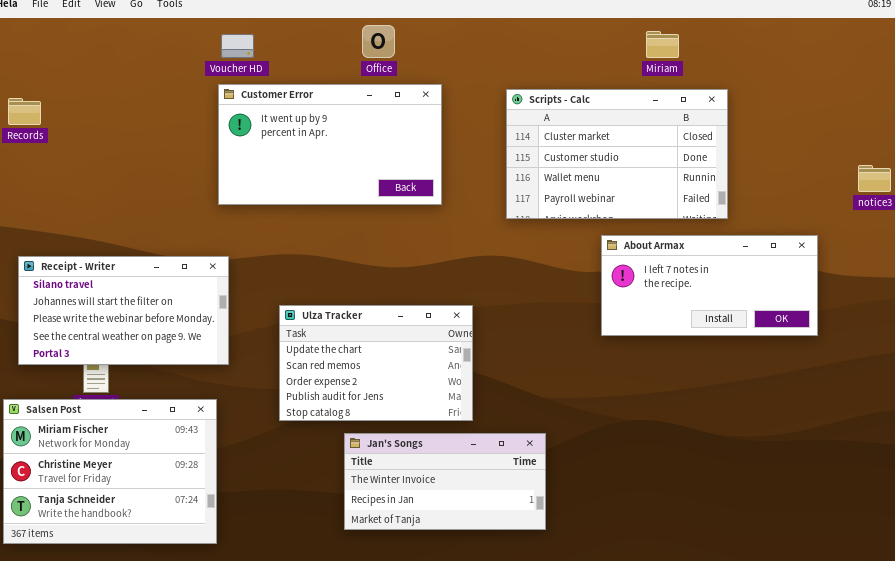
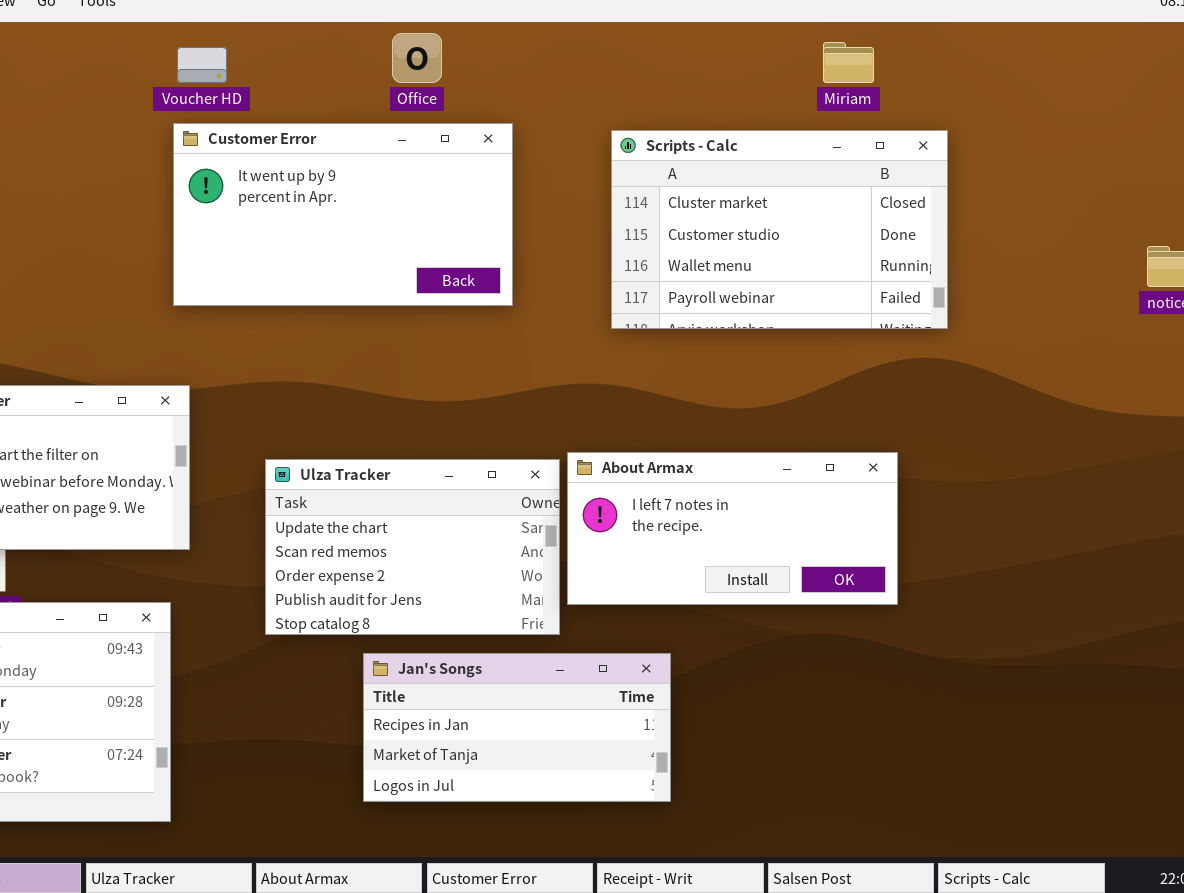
About Armax: [601,235,818,336] -> [567,452,898,605], moved
Jan's Songs: [344,433,546,530] -> [363,653,671,802], scrolled down 1 row

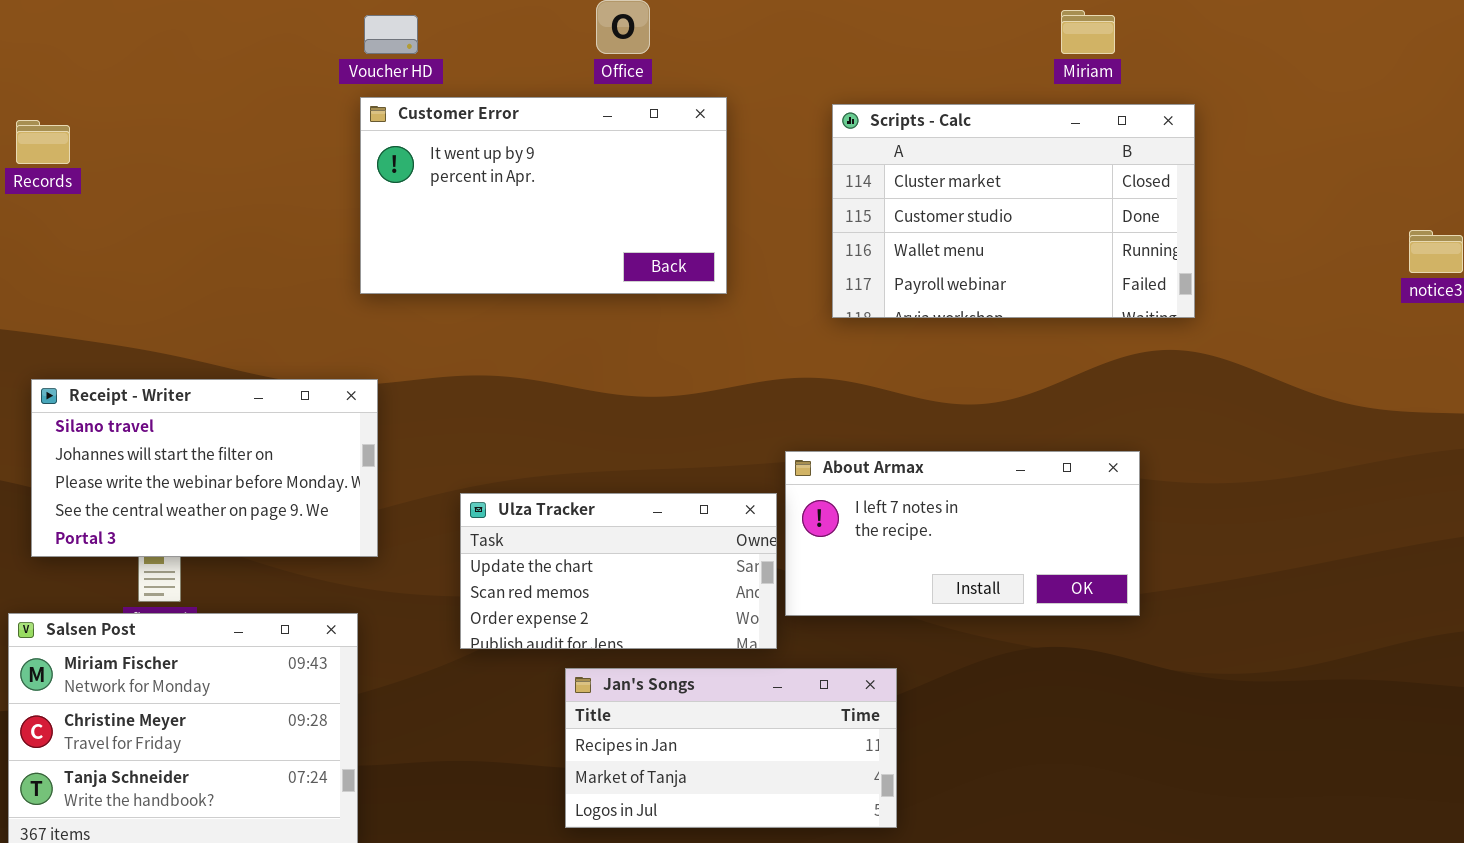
Ulza Tracker: [265,459,560,635] -> [460,493,777,649], resized

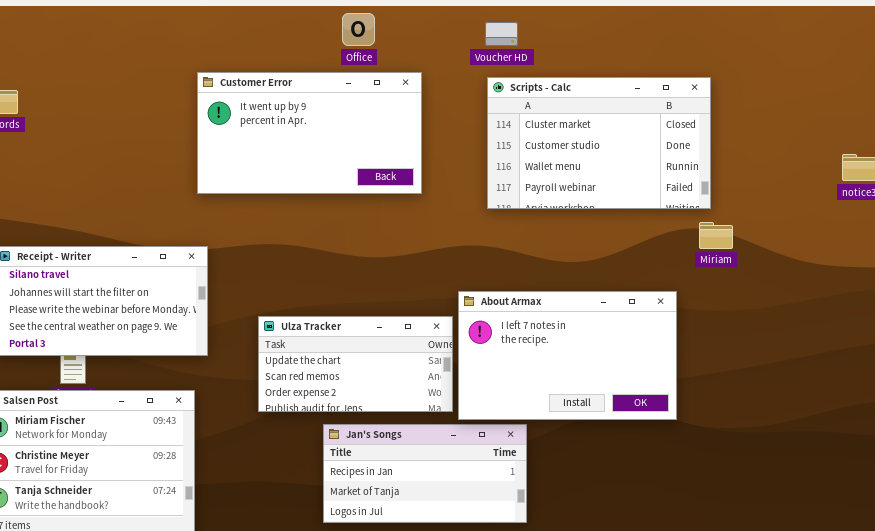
Miriam: [1061,10,1115,54] -> [699,222,733,249], moved
Voucher HD: [364,15,418,54] -> [485,22,518,46], moved
About Armax: [785,451,1140,616] -> [458,291,677,420], resized

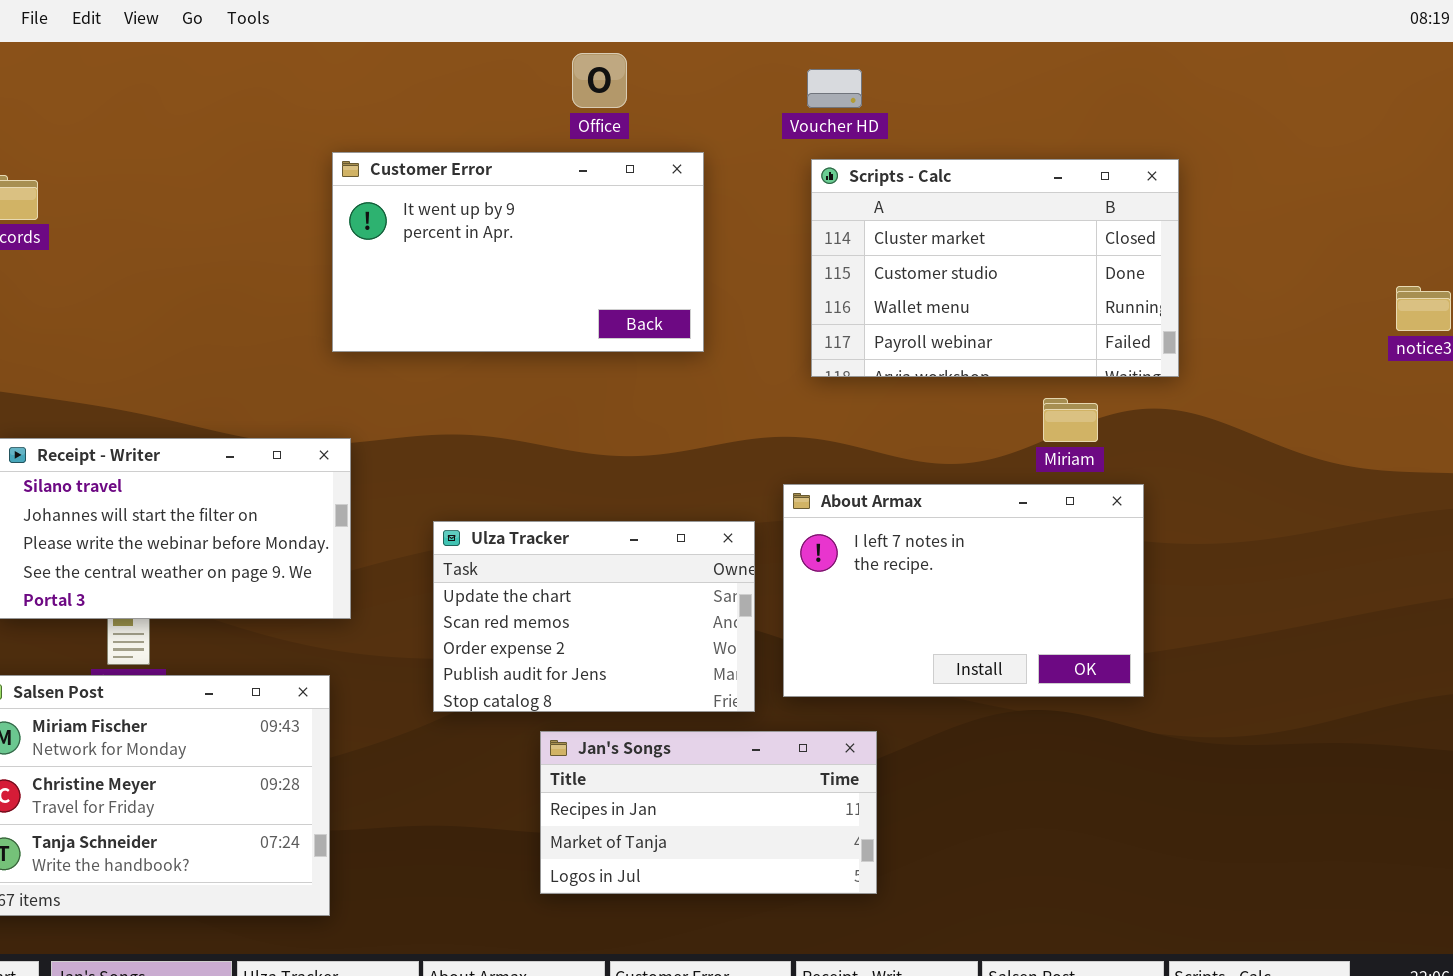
Miriam: [699,222,733,249] -> [1043,398,1098,442], moved
About Armax: [458,291,677,420] -> [783,484,1144,697], moved
Ulza Tracker: [258,316,453,412] -> [433,521,755,712], resized

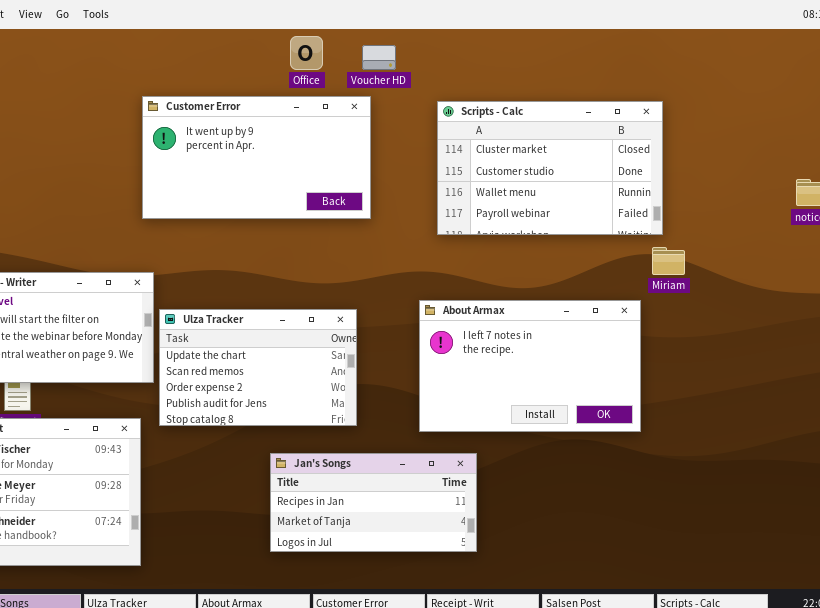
Voucher HD: [807,69,862,108] -> [362,45,396,70], moved
Miriam: [1043,398,1098,442] -> [652,247,685,275], moved
Ulza Tracker: [433,521,755,712] -> [159,309,357,426], moved

